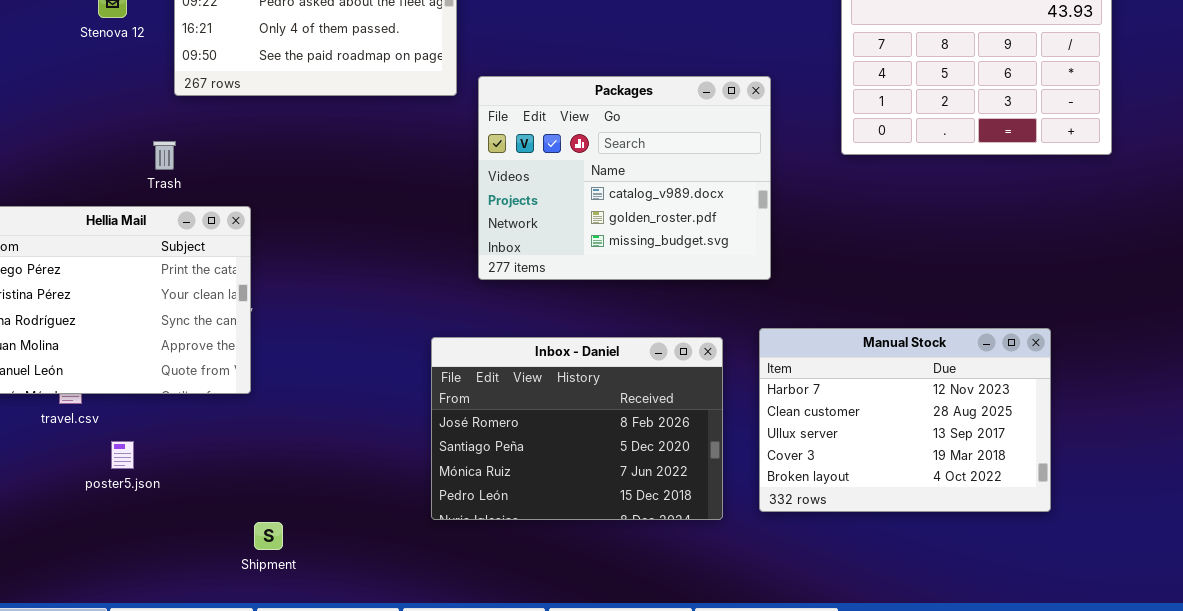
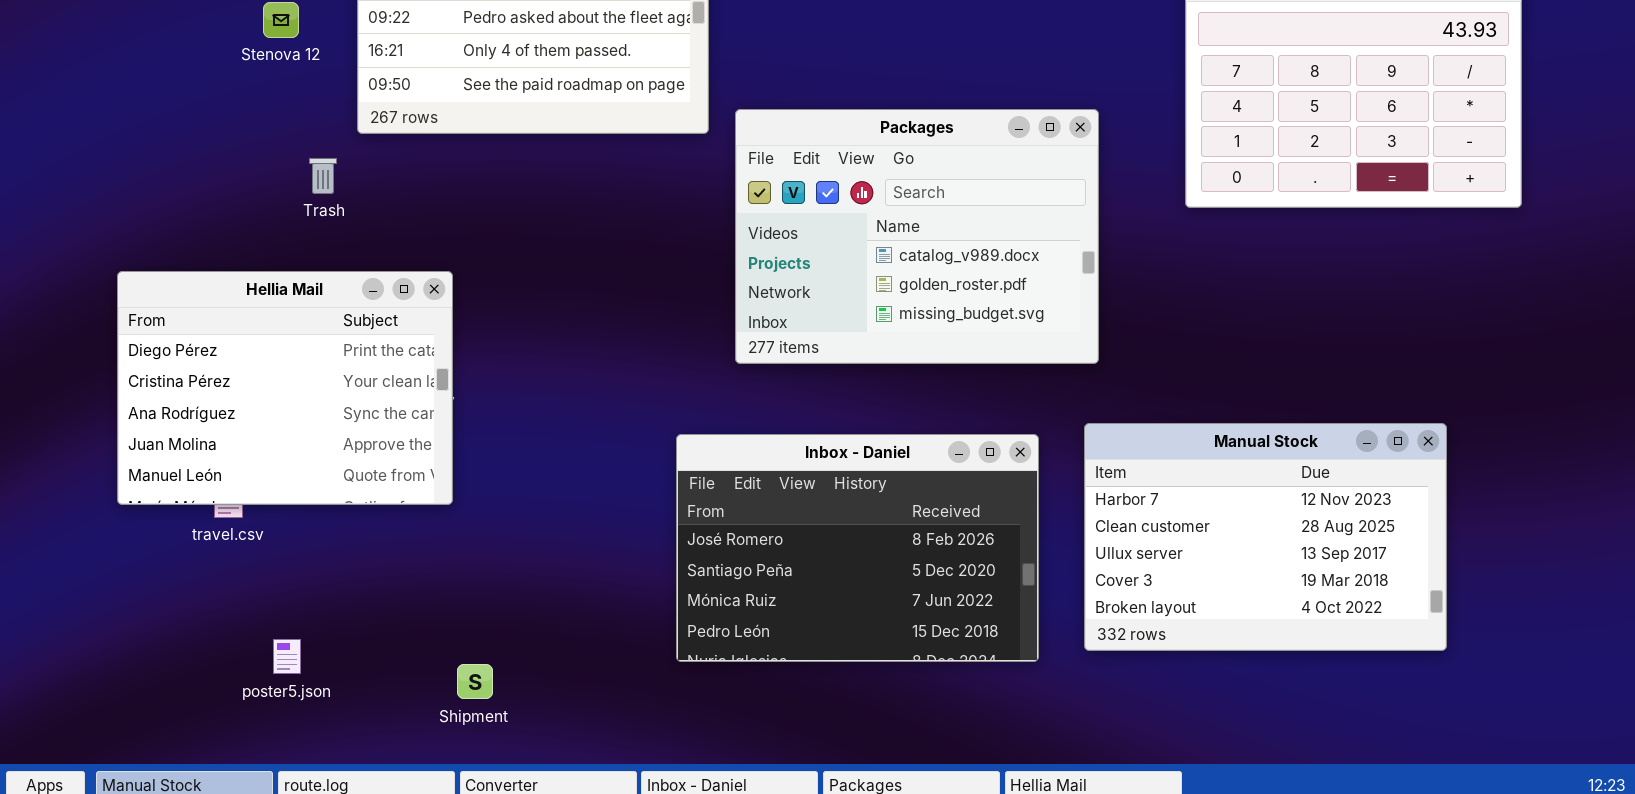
Trash: [153,141,176,170] -> [309,158,337,194], moved
poster5.json: [111,441,134,469] -> [273,639,301,674], moved

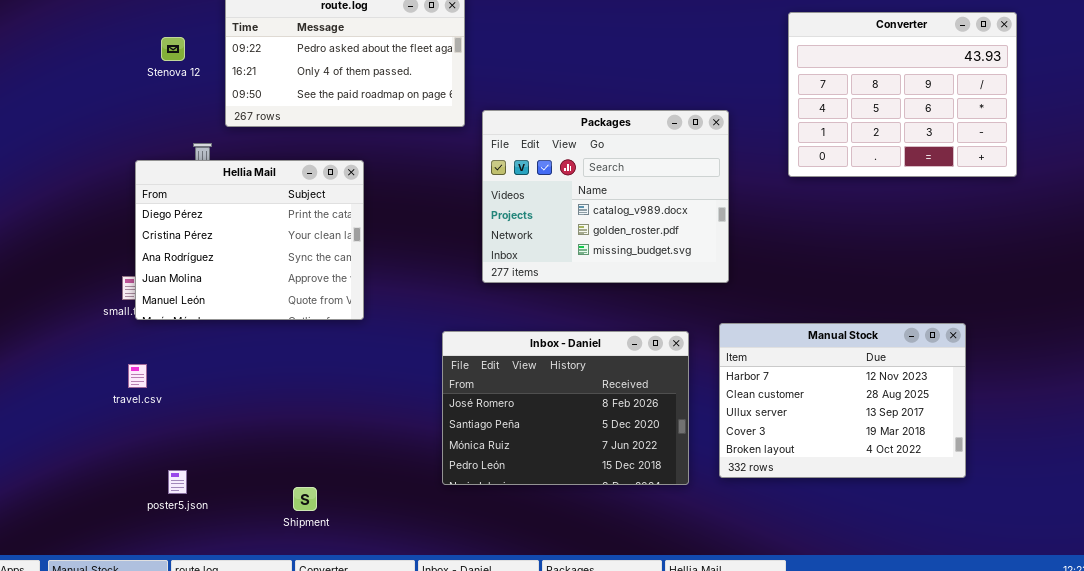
Hellia Mail: [117,271,453,505] -> [135,160,364,320], moved

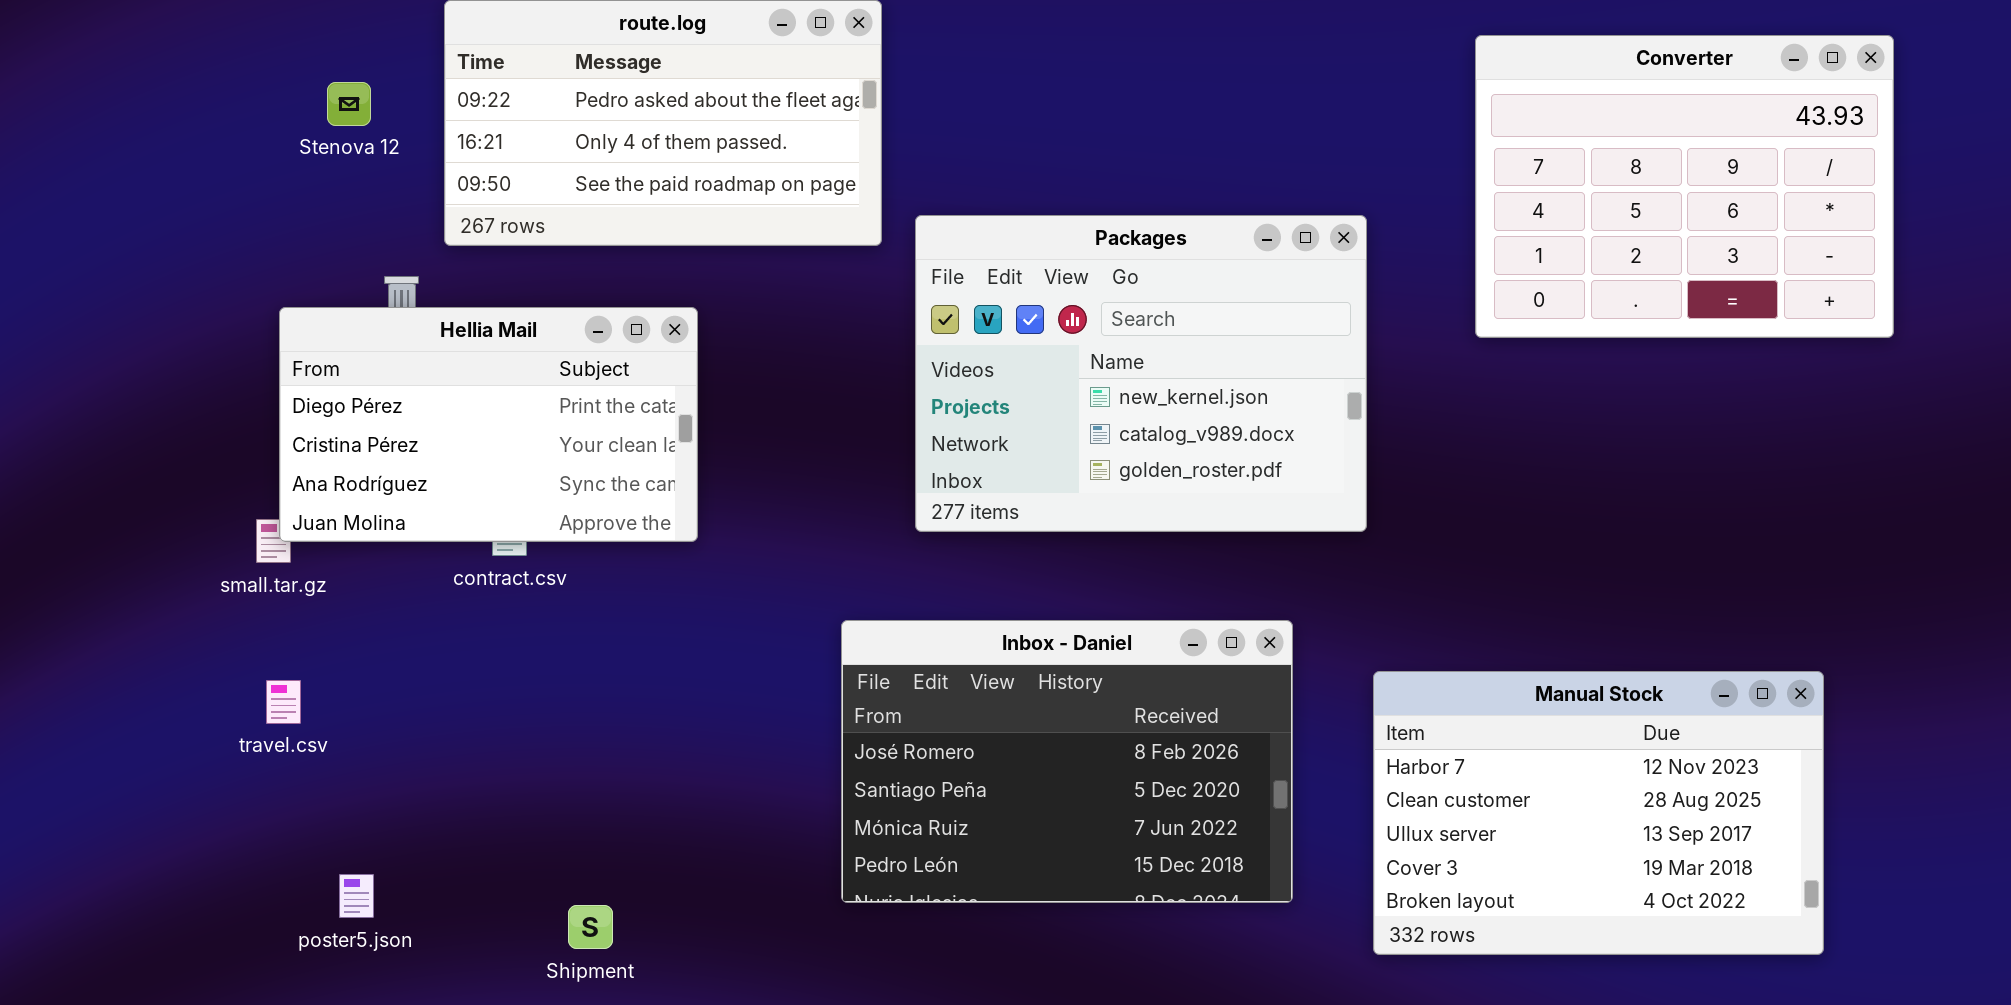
Packages: [482,110,729,283] -> [915,215,1367,532], scrolled up 1 row
Hellia Mail: [135,160,364,320] -> [279,307,698,542], resized
Manual Stock: [719,323,966,478] -> [1373,671,1824,955], moved

